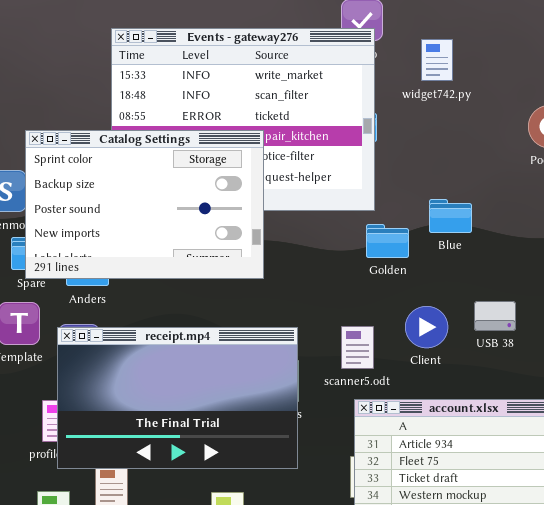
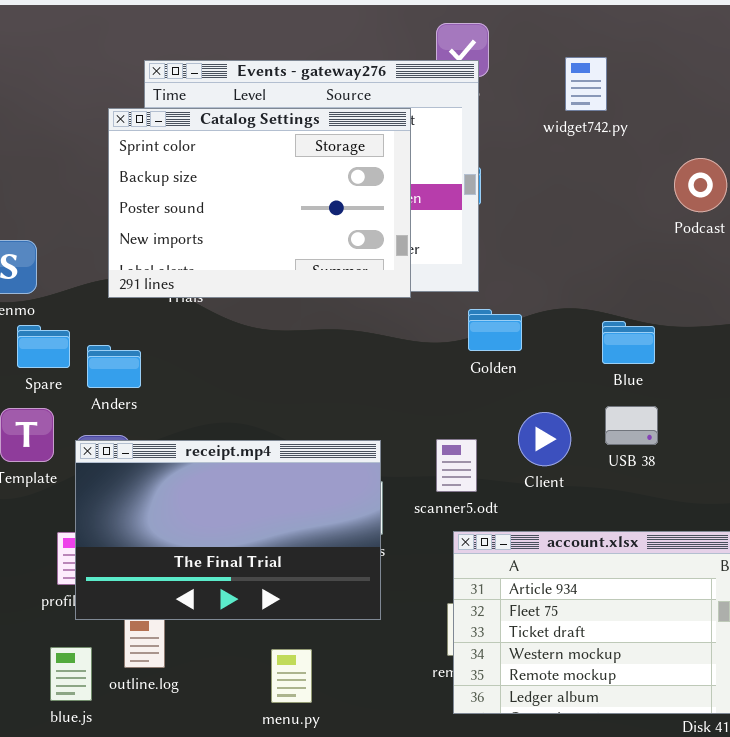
widget742.py: [421,39,453,81] -> [565,57,607,111], moved
Catalog Settings: [25,130,264,279] -> [108,108,411,298], moved
Blue: [429,199,472,233] -> [602,321,655,364], moved

